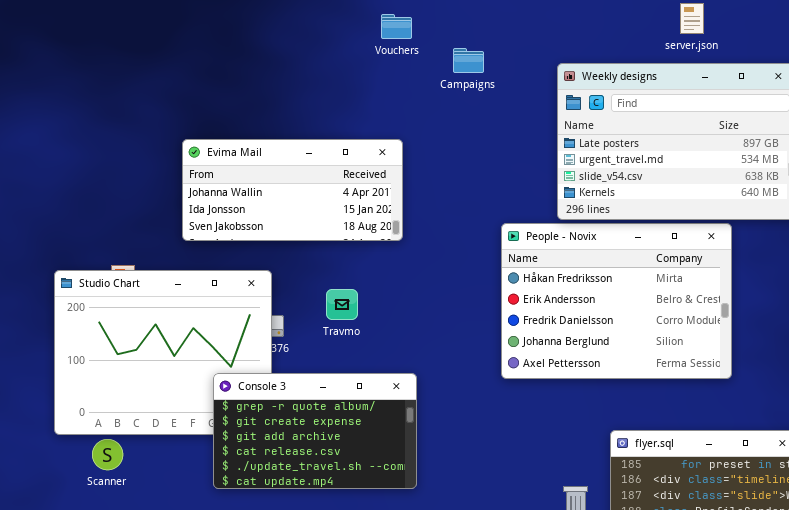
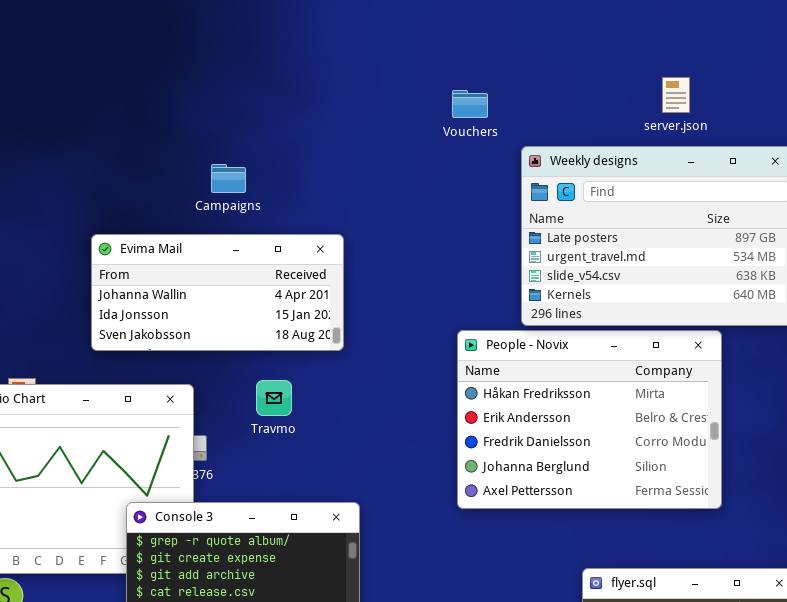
Vouchers: [381,14,412,39] -> [452,90,488,118], moved
Campaigns: [453,48,484,73] -> [211,164,246,193], moved
Travmo: [326,289,358,320] -> [256,380,292,416], moved

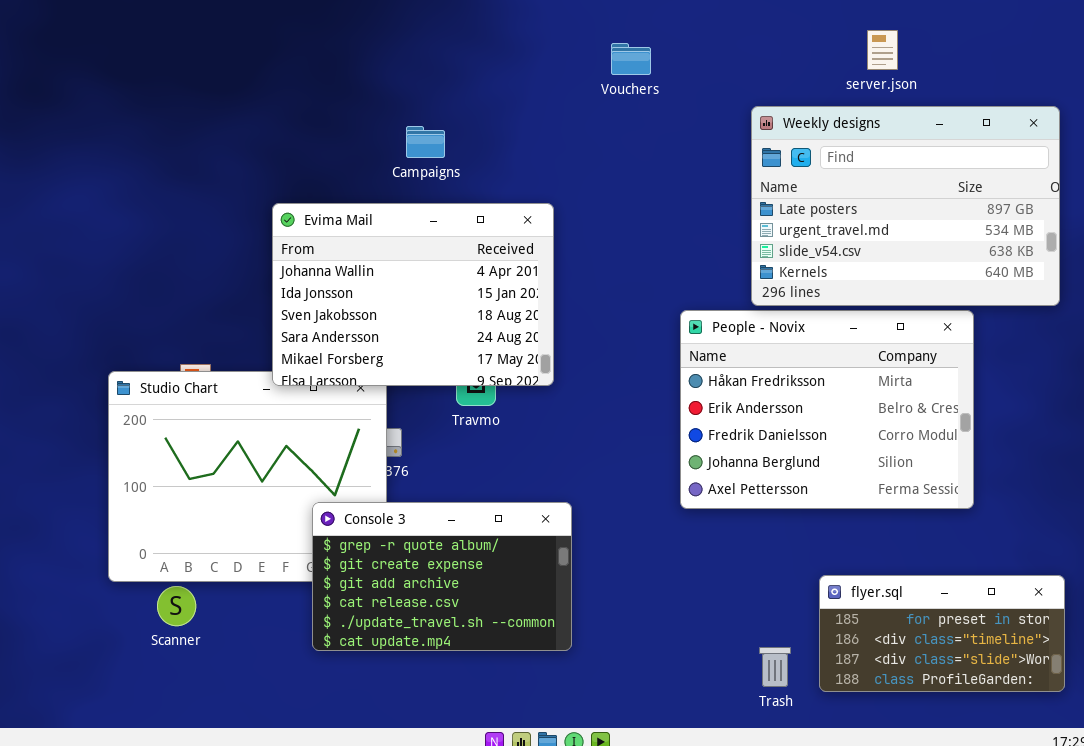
server.json: [662,77,690,113] -> [867,30,898,70], moved
Vouchers: [452,90,488,118] -> [611,43,651,75], moved
Evima Mail: [91,234,344,351] -> [272,203,554,386], resized

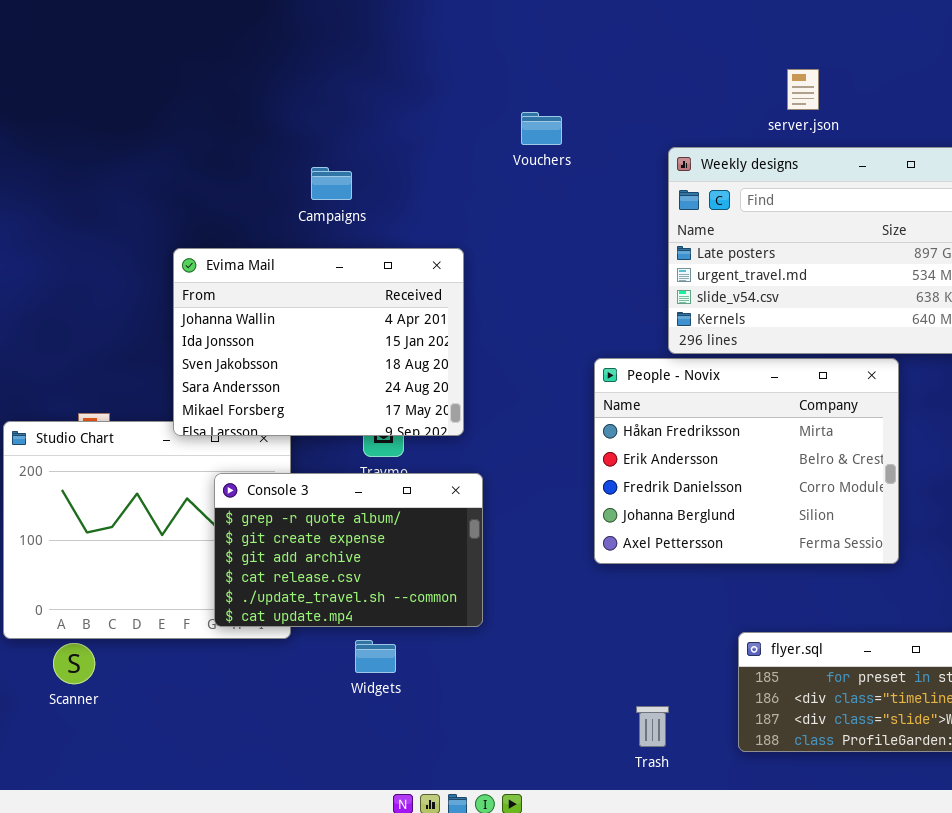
Vouchers: [611,43,651,75] -> [521,112,562,145], moved
Console 3: [312,502,572,651] -> [214,473,483,627], moved
Trash: [759,647,791,687] -> [636,706,669,747], moved

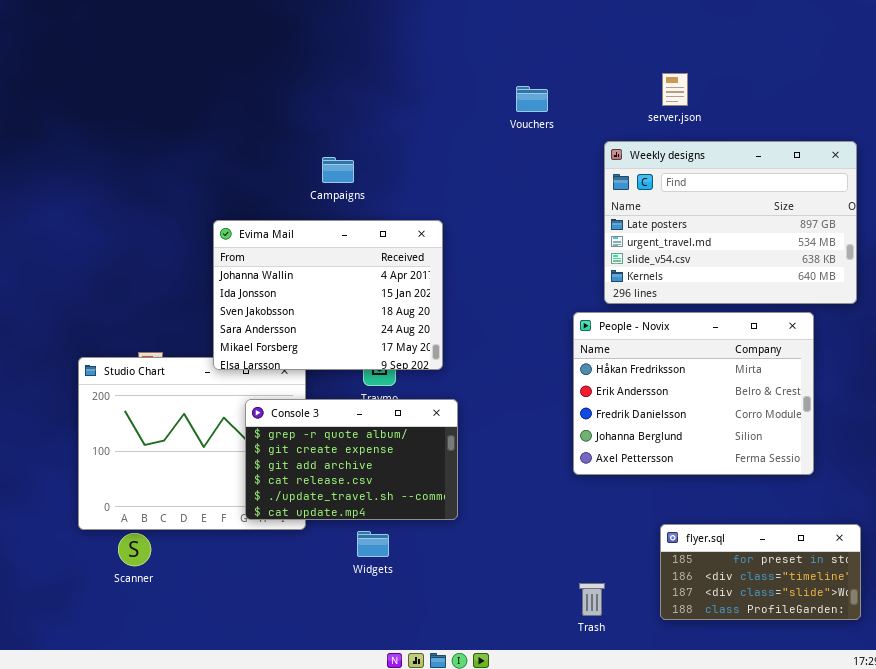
server.json: [787,69,819,110] -> [662,73,688,106], moved
Vouchers: [521,112,562,145] -> [516,86,548,112], moved
People - Novix: [594,358,899,564] -> [573,312,814,475], moved

